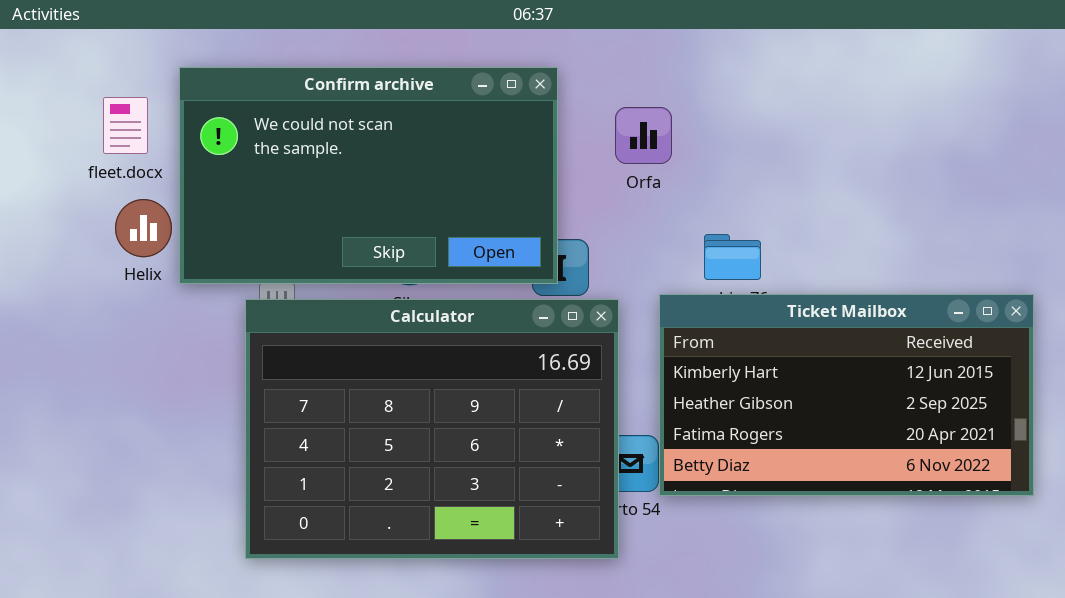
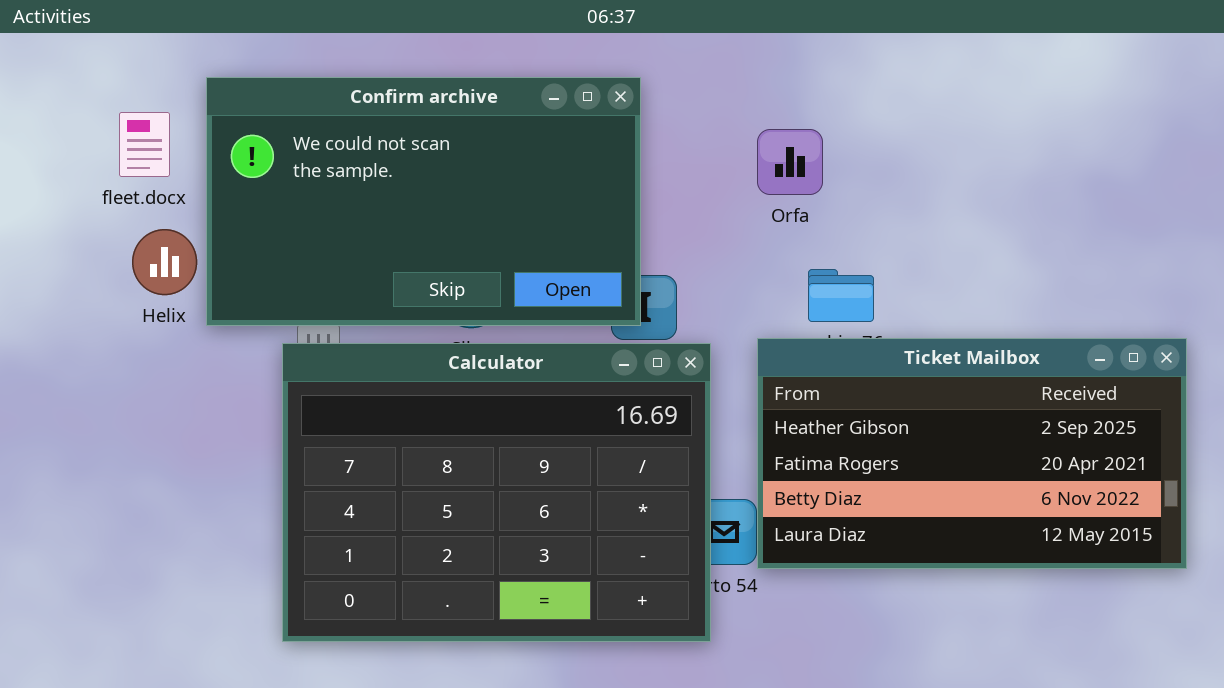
Orfa: [615,107,672,164] -> [757,129,823,195], moved
Ticket Mailbox: [659,294,1034,496] -> [757,338,1187,569], scrolled down 1 row

